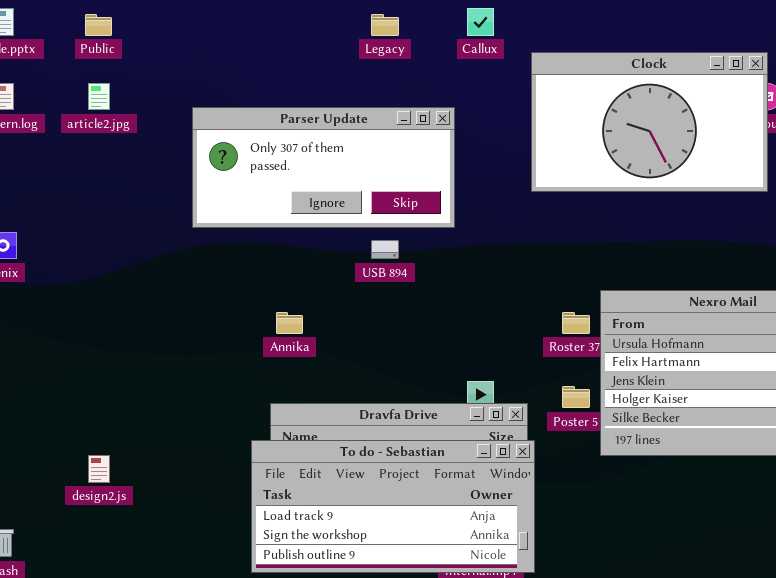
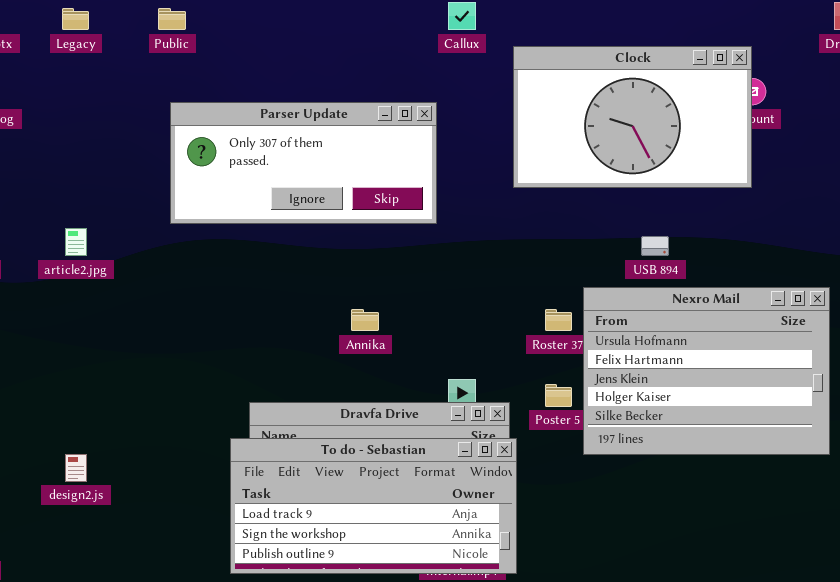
Public: [85,14,112,36] -> [158,8,186,30], moved
Legacy: [371,14,399,36] -> [62,8,89,30], moved
article2.jpg: [88,83,110,110] -> [65,228,87,256], moved
USB 894: [371,240,399,259] -> [641,236,669,256], moved
Annika: [276,312,303,334] -> [351,309,379,331], moved

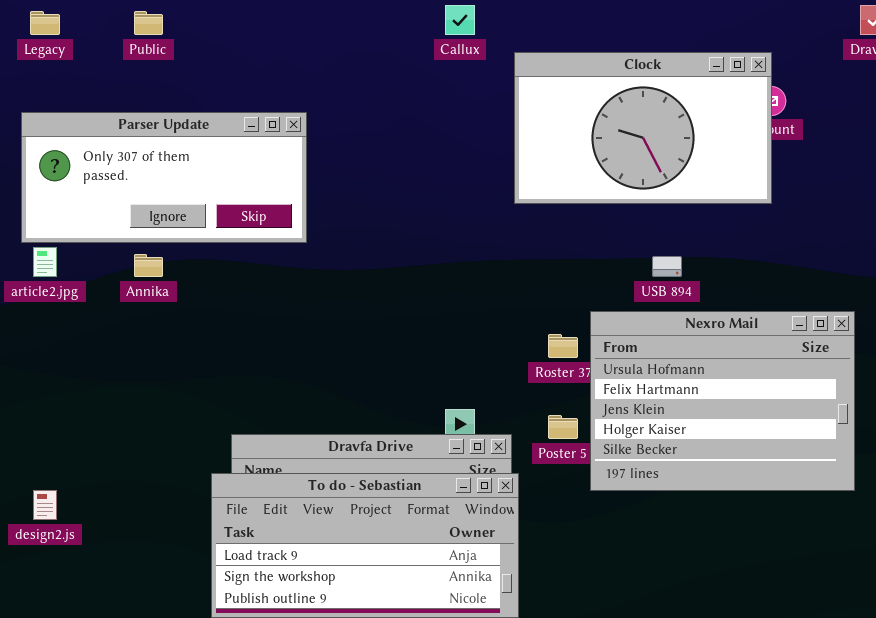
Parser Update: [170,102,437,224] -> [21,112,307,243], moved
Annika: [351,309,379,331] -> [134,254,163,277], moved

